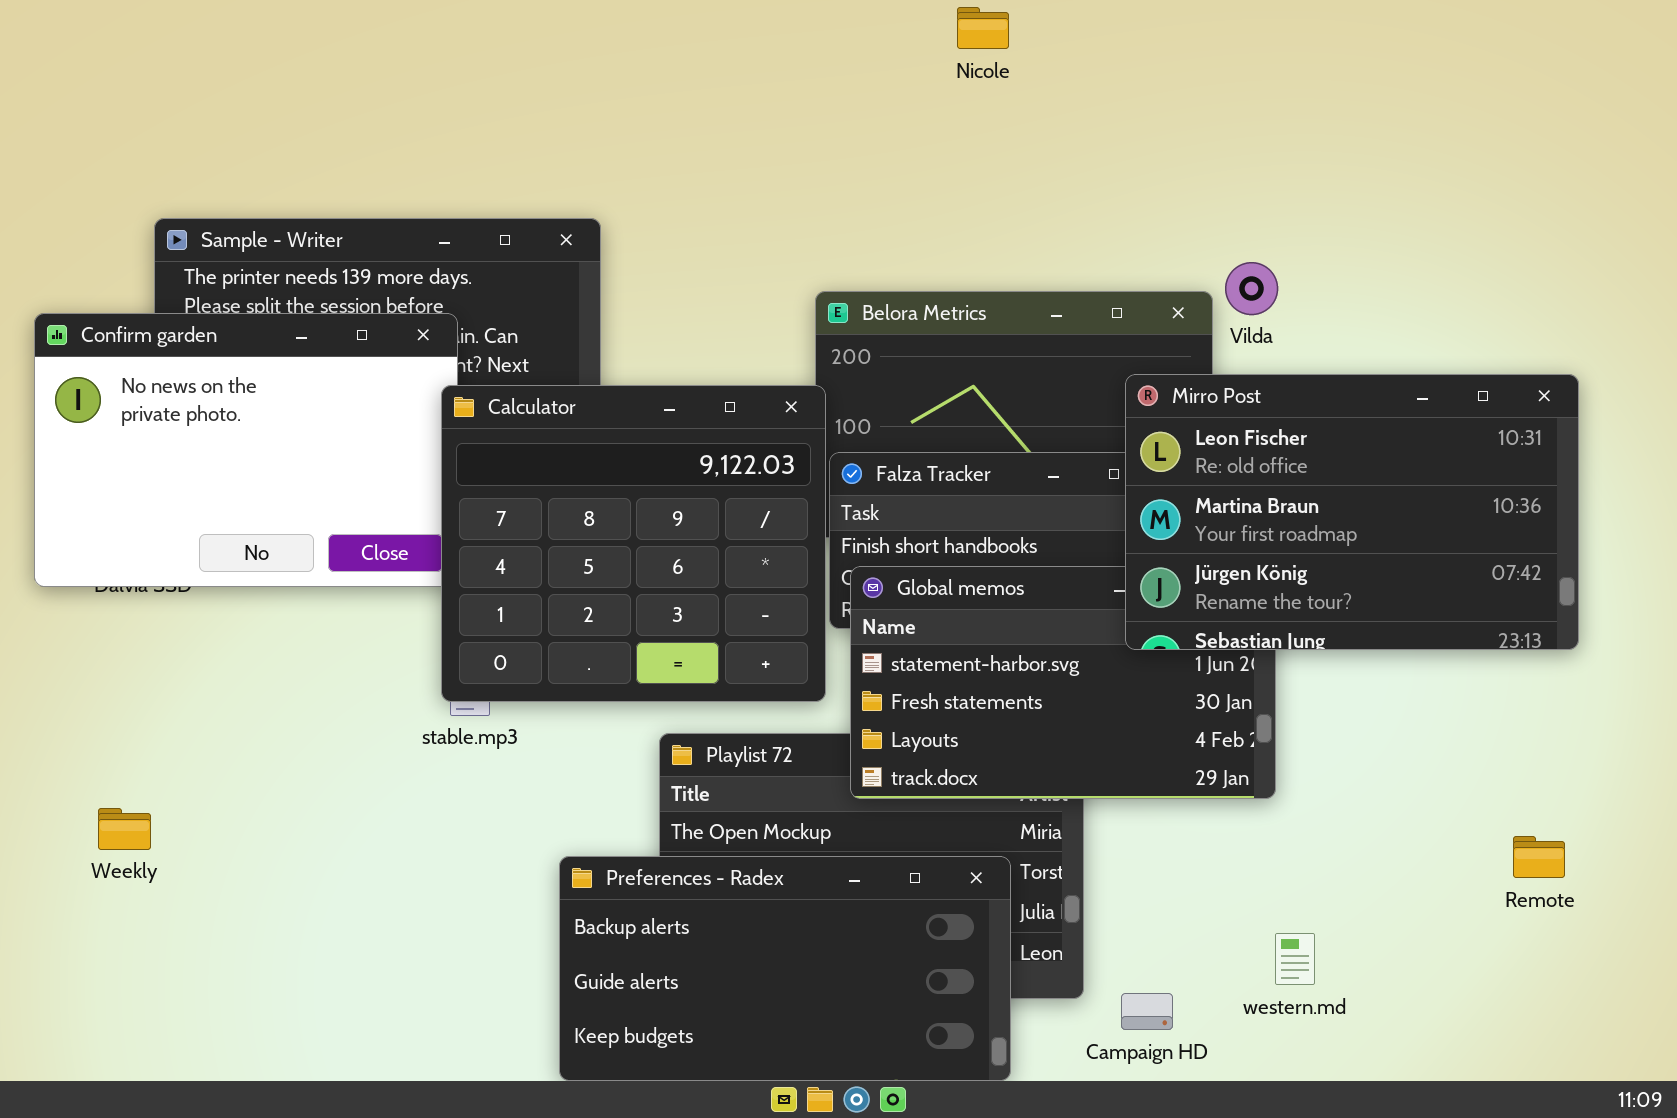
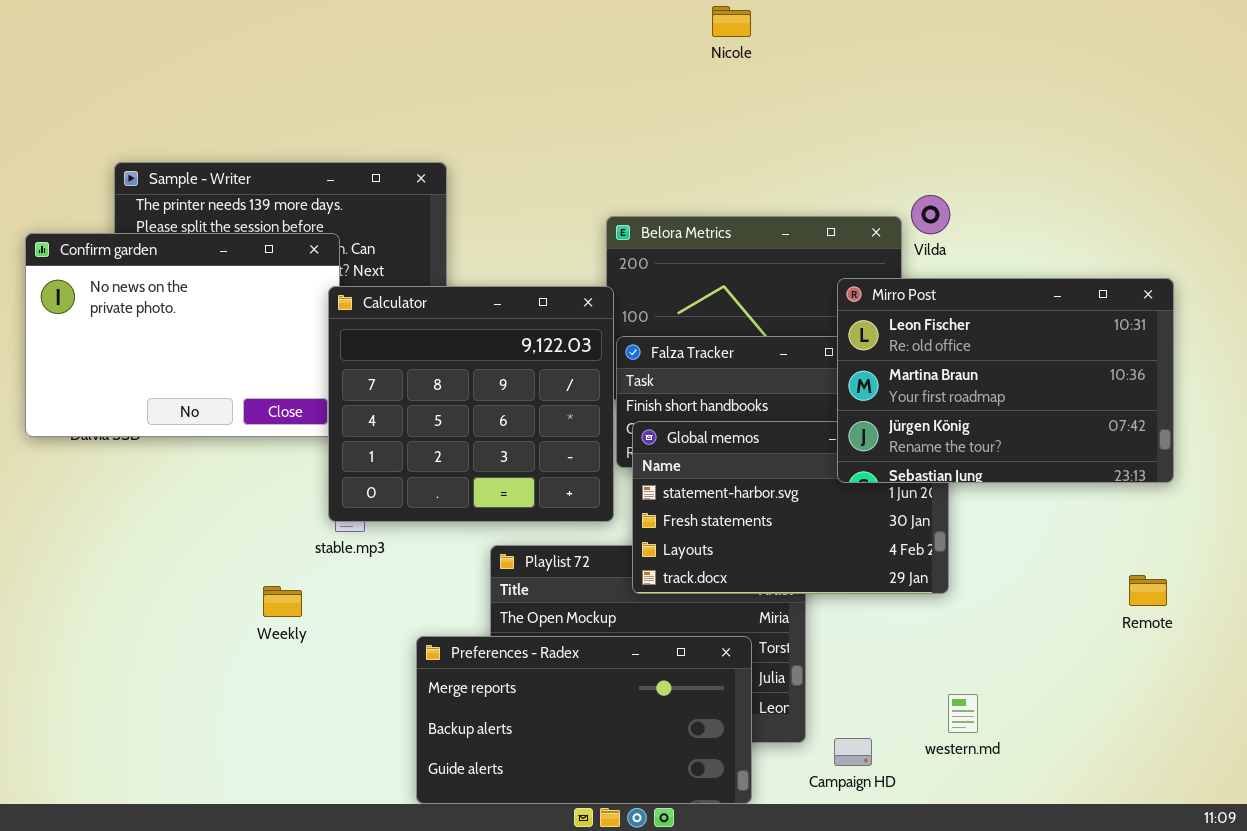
Weekly: [98,808,151,850] -> [263,586,302,617], moved
Remote: [1513,836,1565,878] -> [1129,575,1167,606], moved
Preferences - Radex: [559,856,1011,1081] -> [416,636,752,804], scrolled up 1 row

